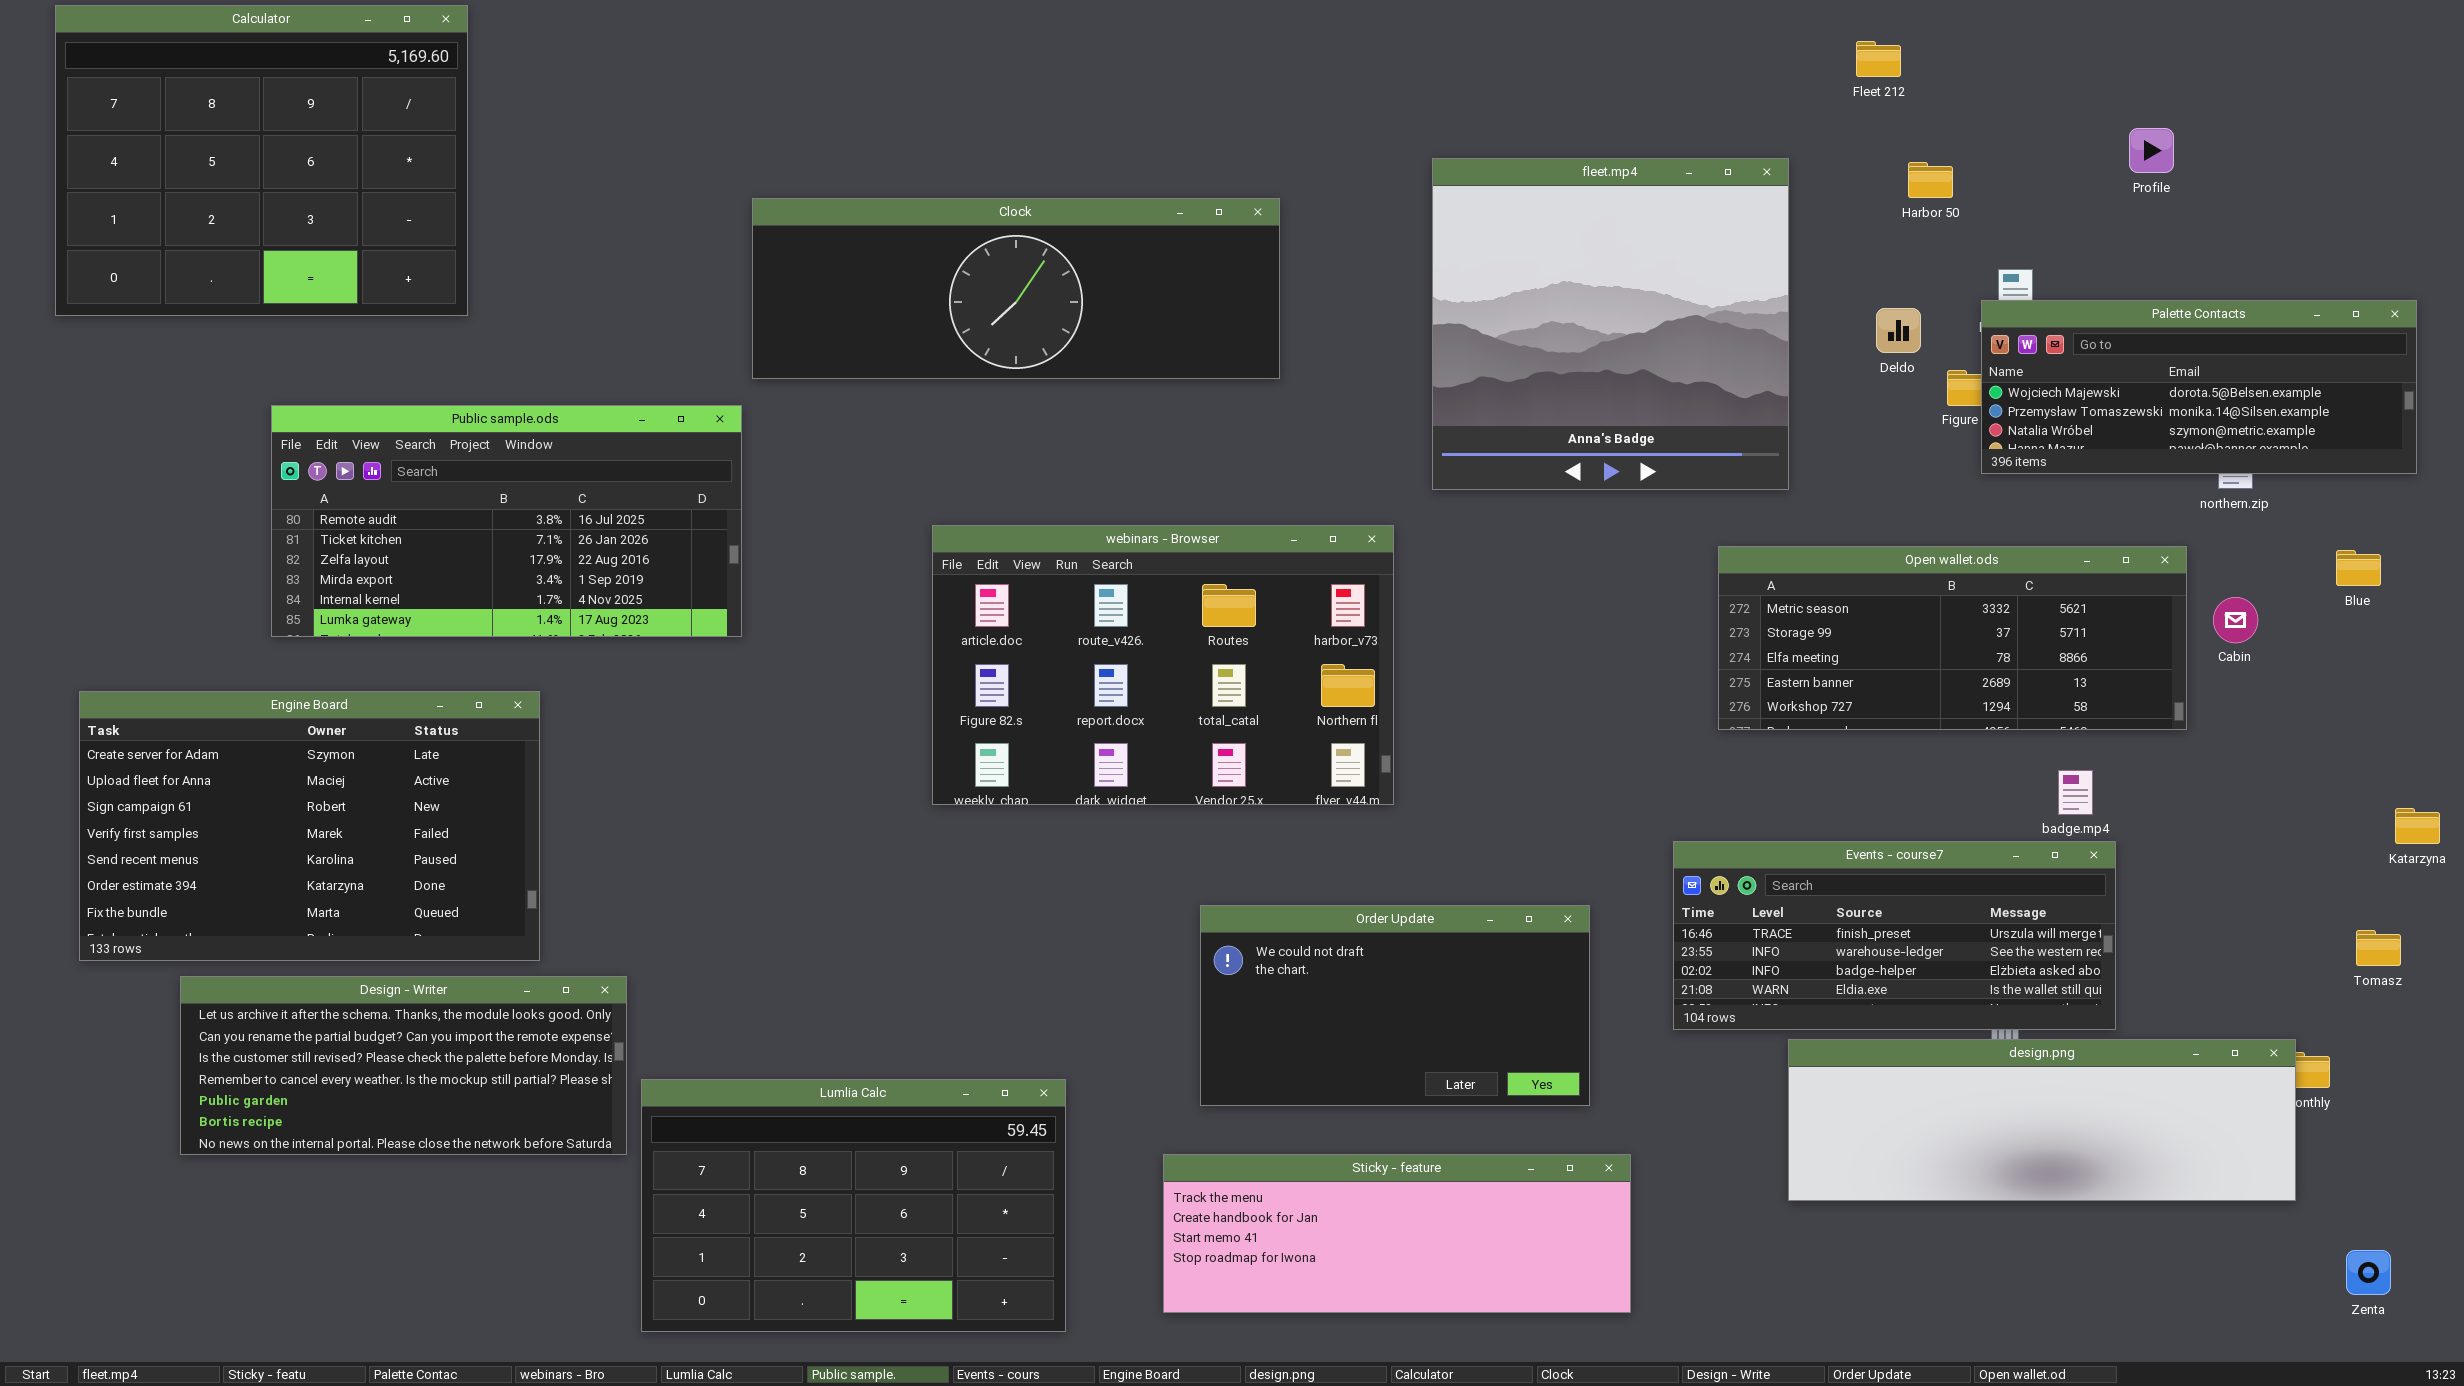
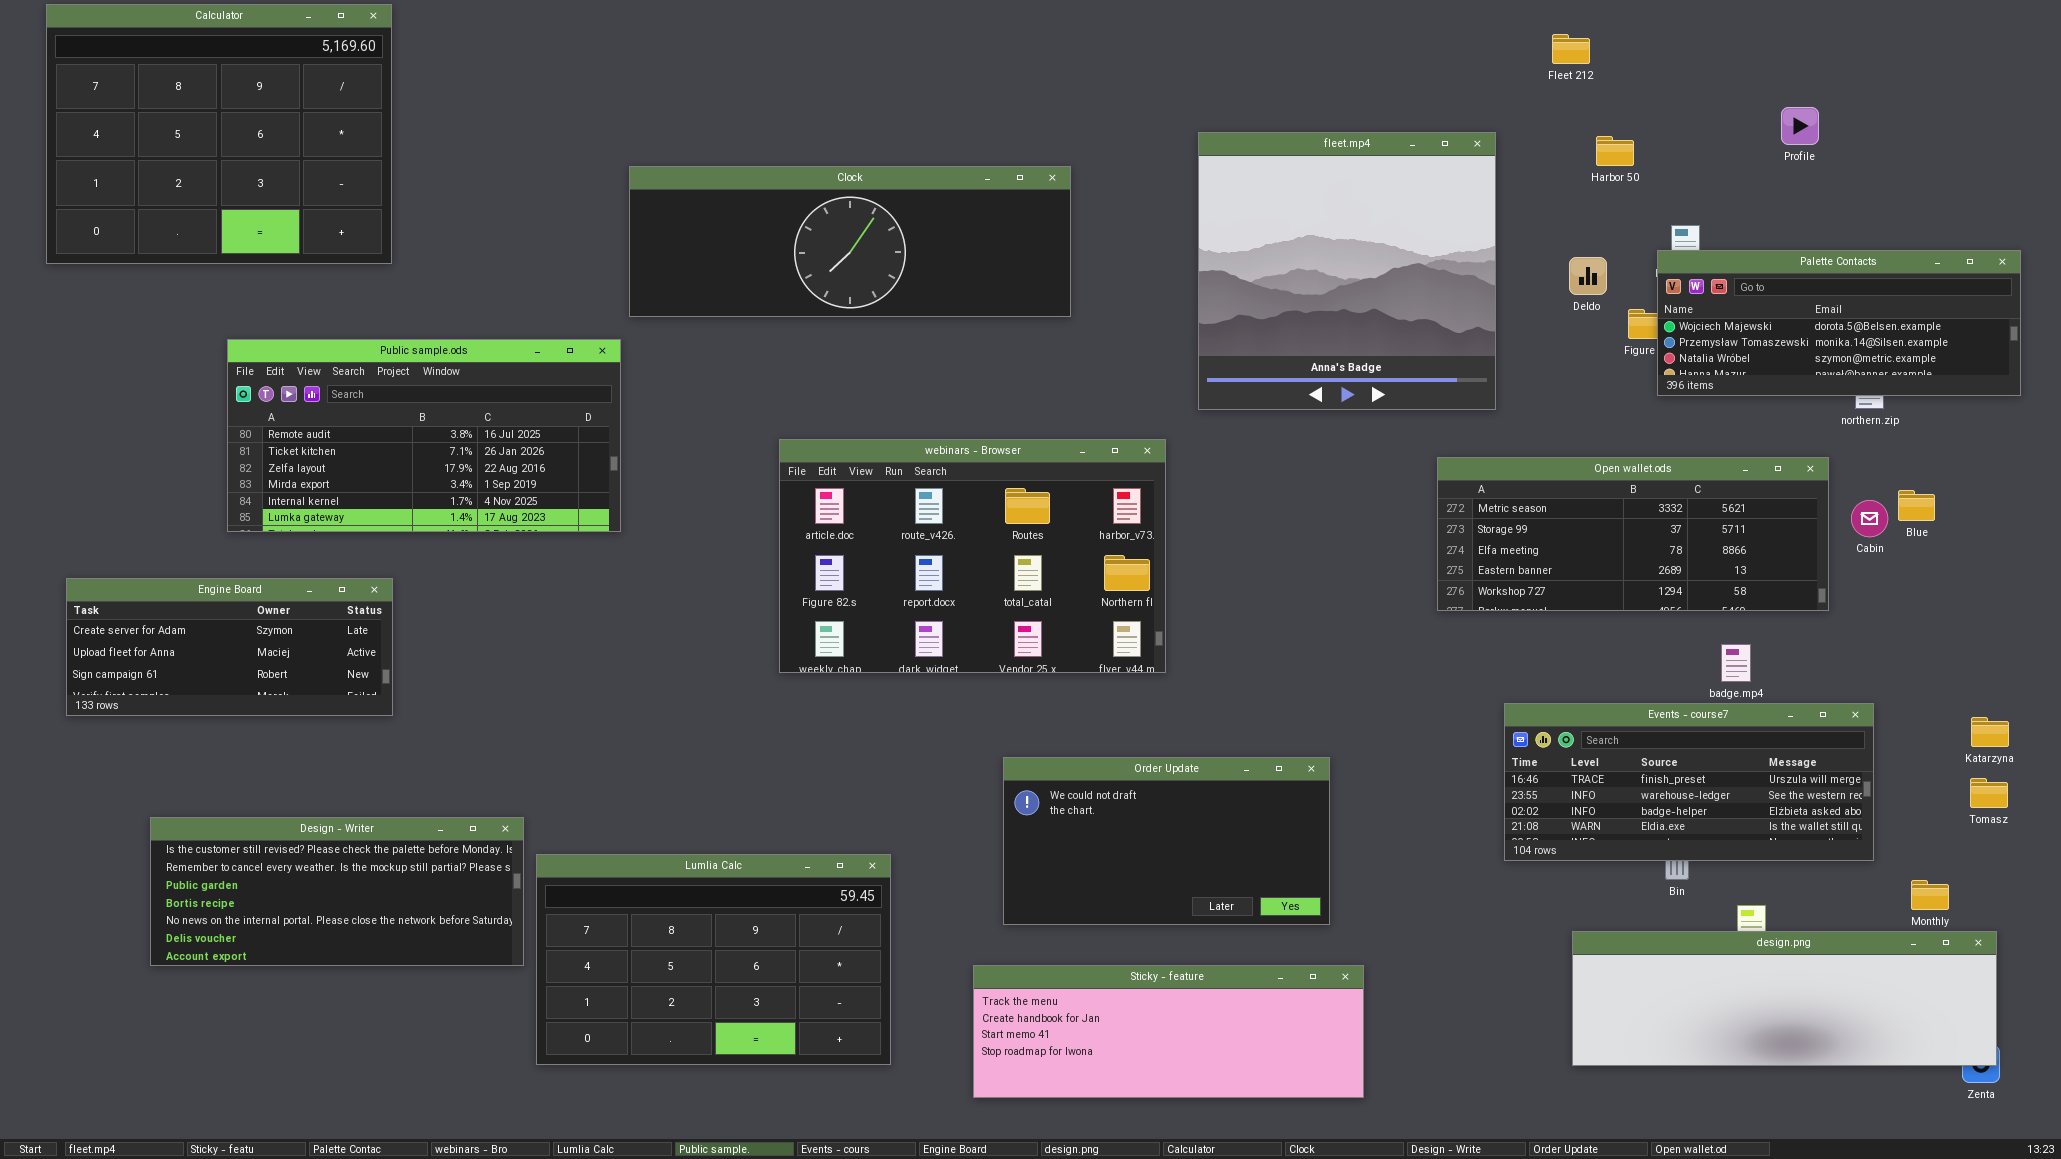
Blue: [2336,550,2381,586] -> [1898,490,1935,521], moved
Engine Board: [79,691,540,961] -> [66,578,393,716], resized
Katarzyna: [2395,808,2440,844] -> [1971,717,2009,747], moved
Events - course7: [1673,841,2116,1030] -> [1504,703,1874,861], moved
Design - Writer: [180,976,627,1155] -> [150,817,524,966], scrolled down 2 rows
design.png: [1788,1039,2296,1201] -> [1572,931,1997,1066], moved
Lumlia Calc: [641,1079,1066,1332] -> [536,854,891,1065], moved

